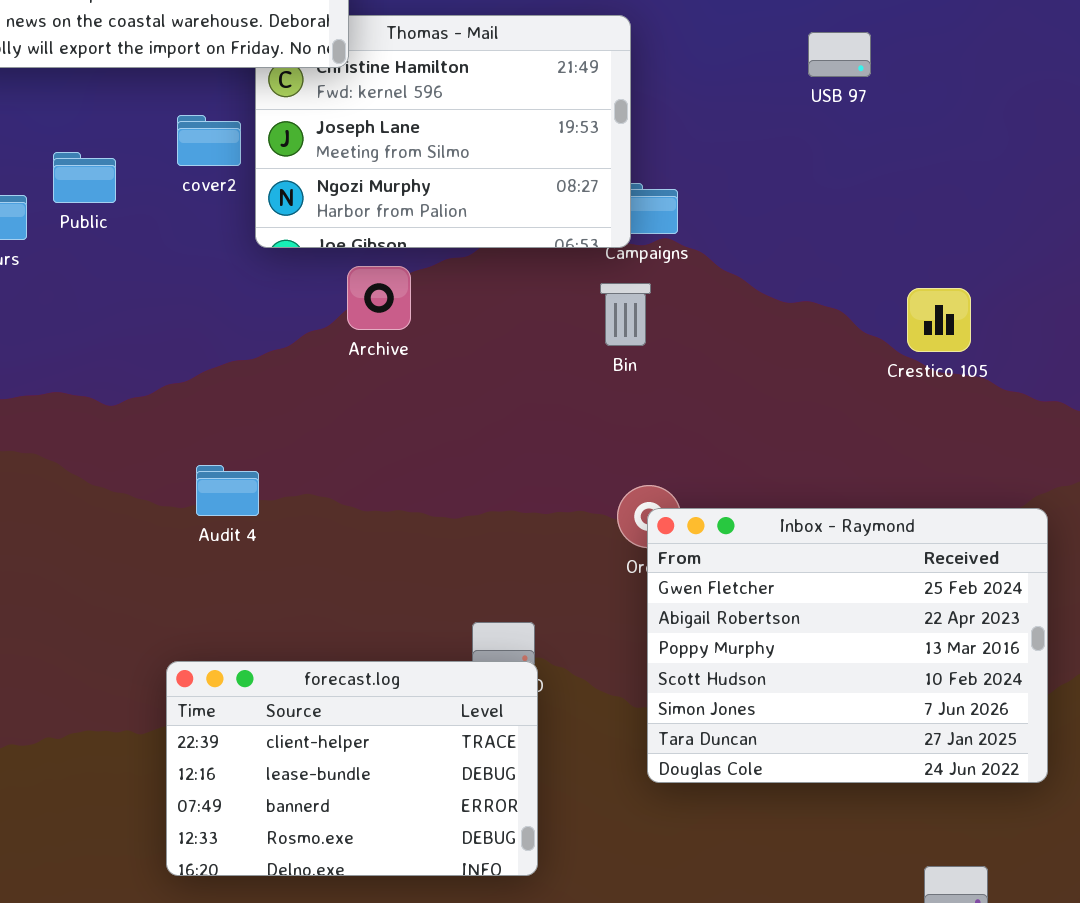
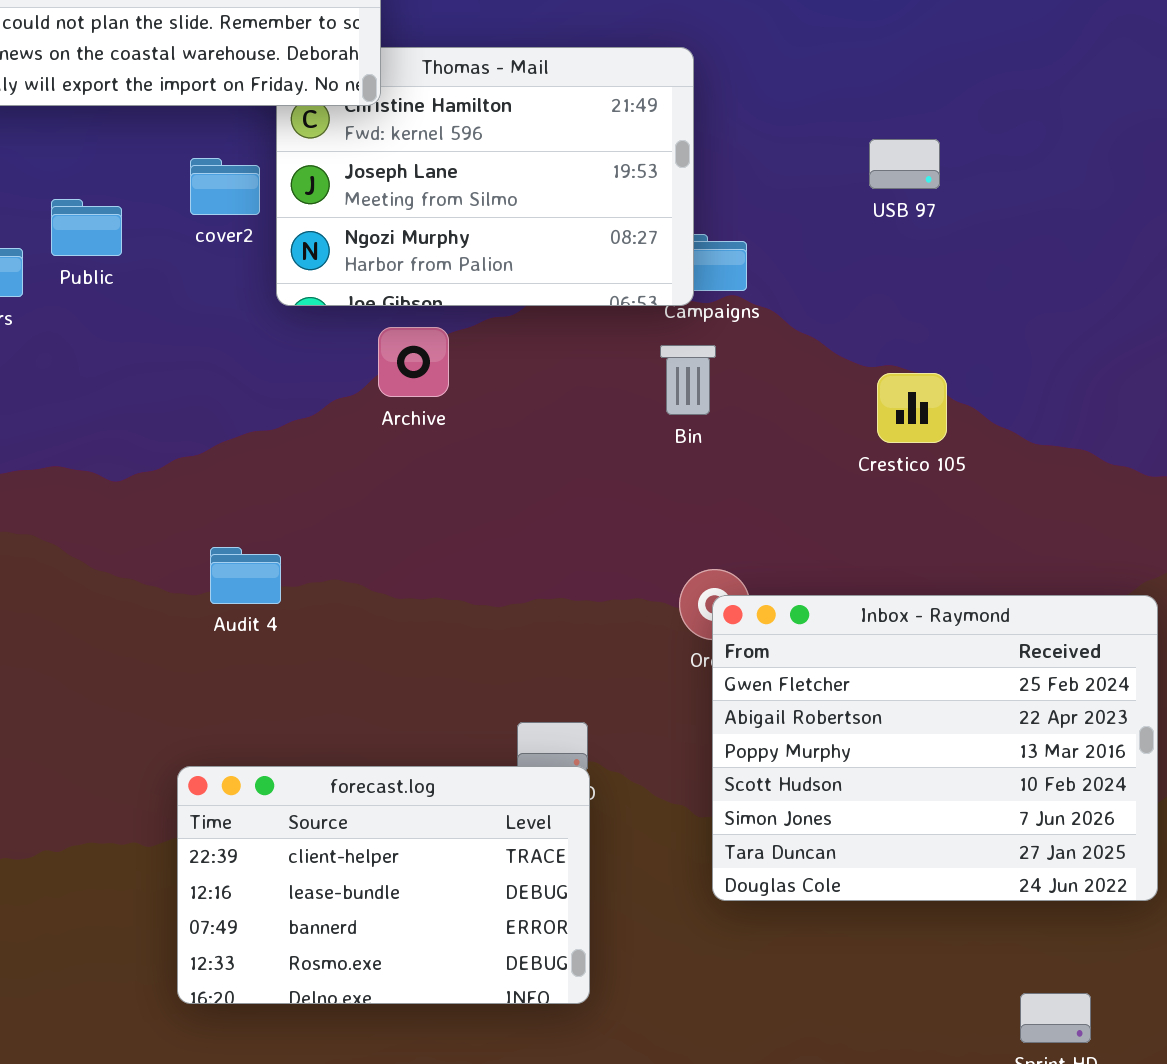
USB 97: [808,32,871,77] -> [869,139,940,189], moved
Crestico 105: [907,288,971,352] -> [877,373,947,443], moved

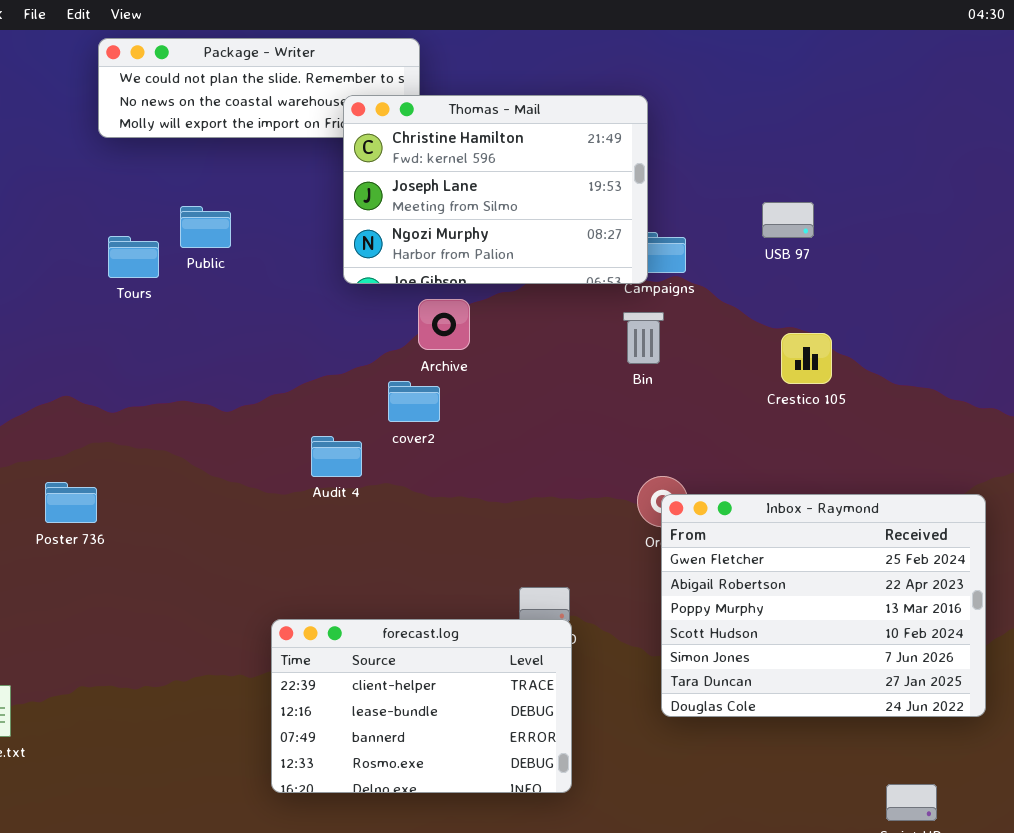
Thomas - Mail: [276,47,694,306] -> [343,95,648,284], raised
USB 97: [869,139,940,189] -> [762,202,814,238], moved
cover2: [190,158,260,215] -> [388,381,440,422], moved
Audit 4: [210,547,281,604] -> [311,436,362,477], moved

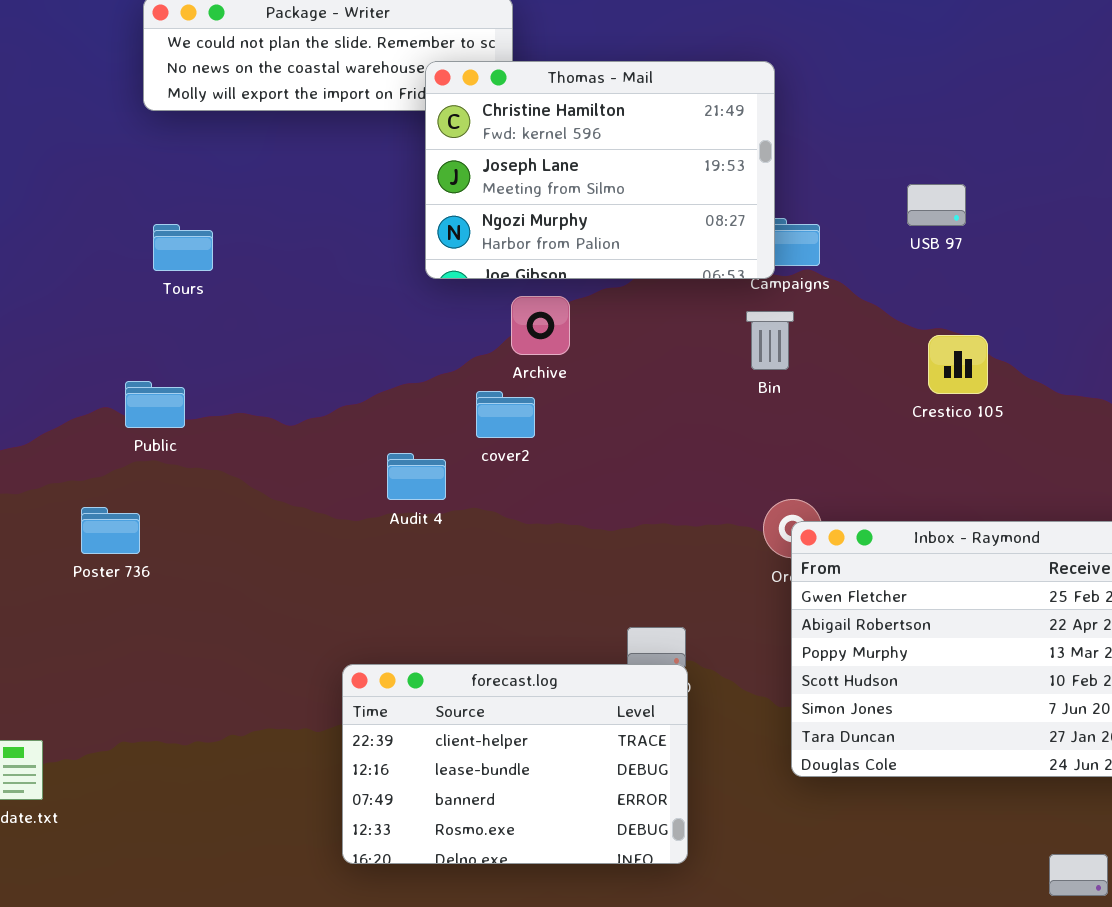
Public: [180,206,231,248] -> [125,381,185,428], moved

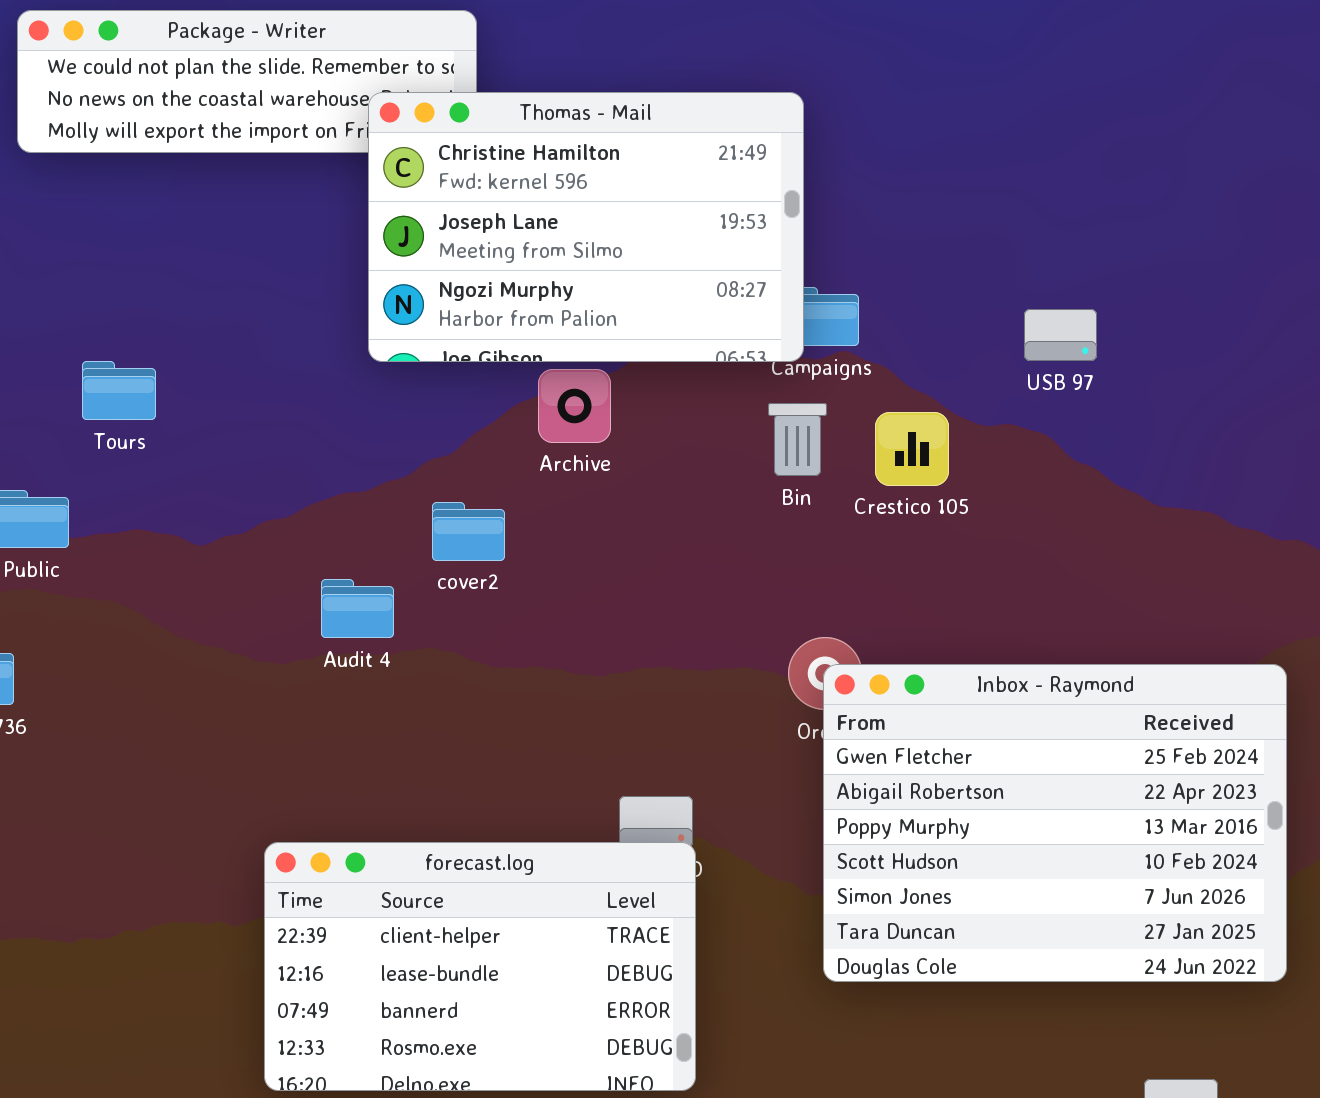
USB 97: [907,184,966,226] -> [1024,309,1097,361], moved
Tours: [153,224,213,271] -> [82,361,156,420], moved
Archive: [511,296,570,355] -> [538,369,611,443], moved
Crestico 105: [928,335,988,394] -> [875,412,949,486], moved

